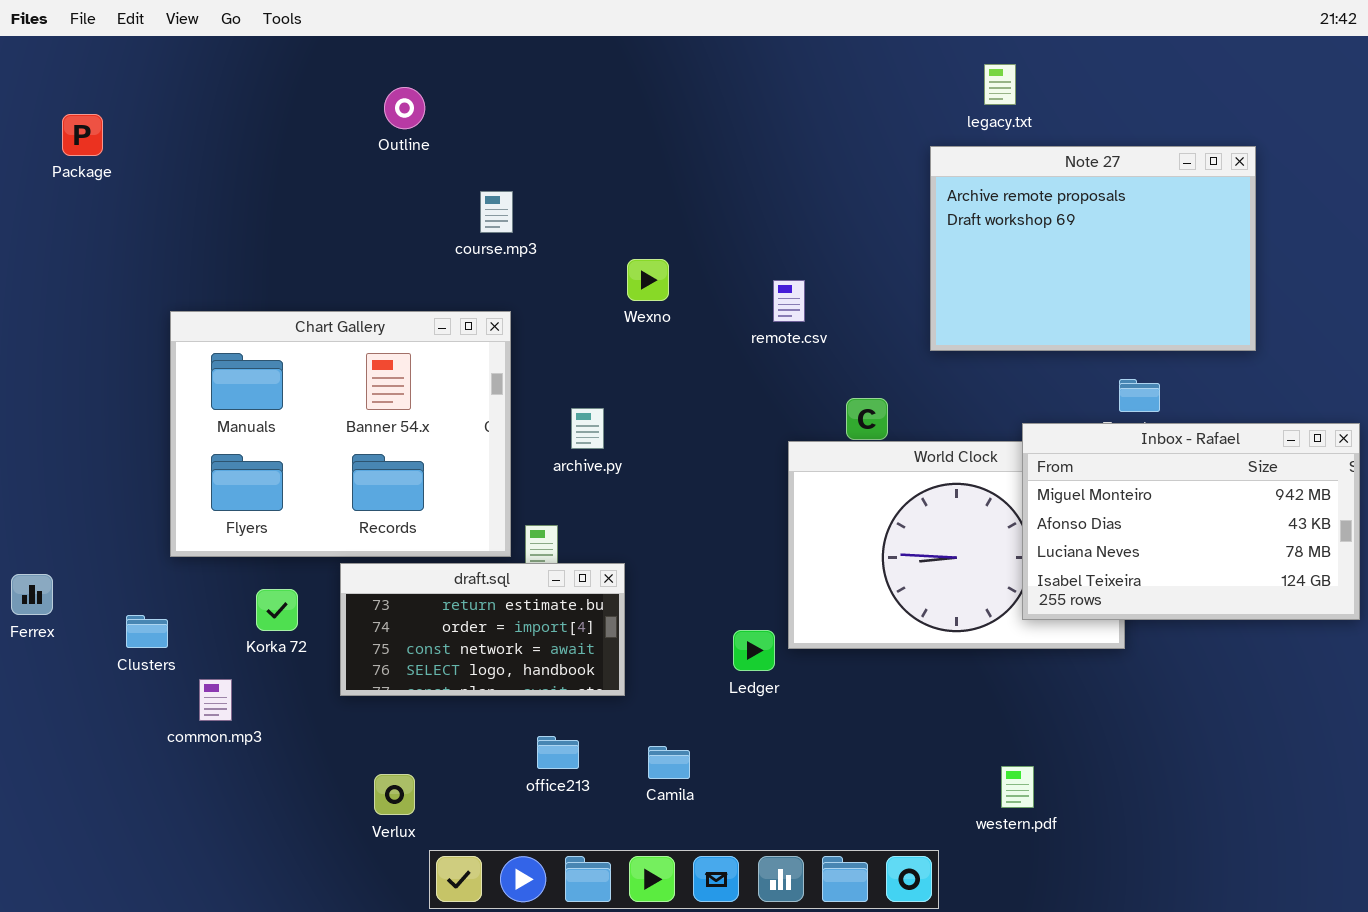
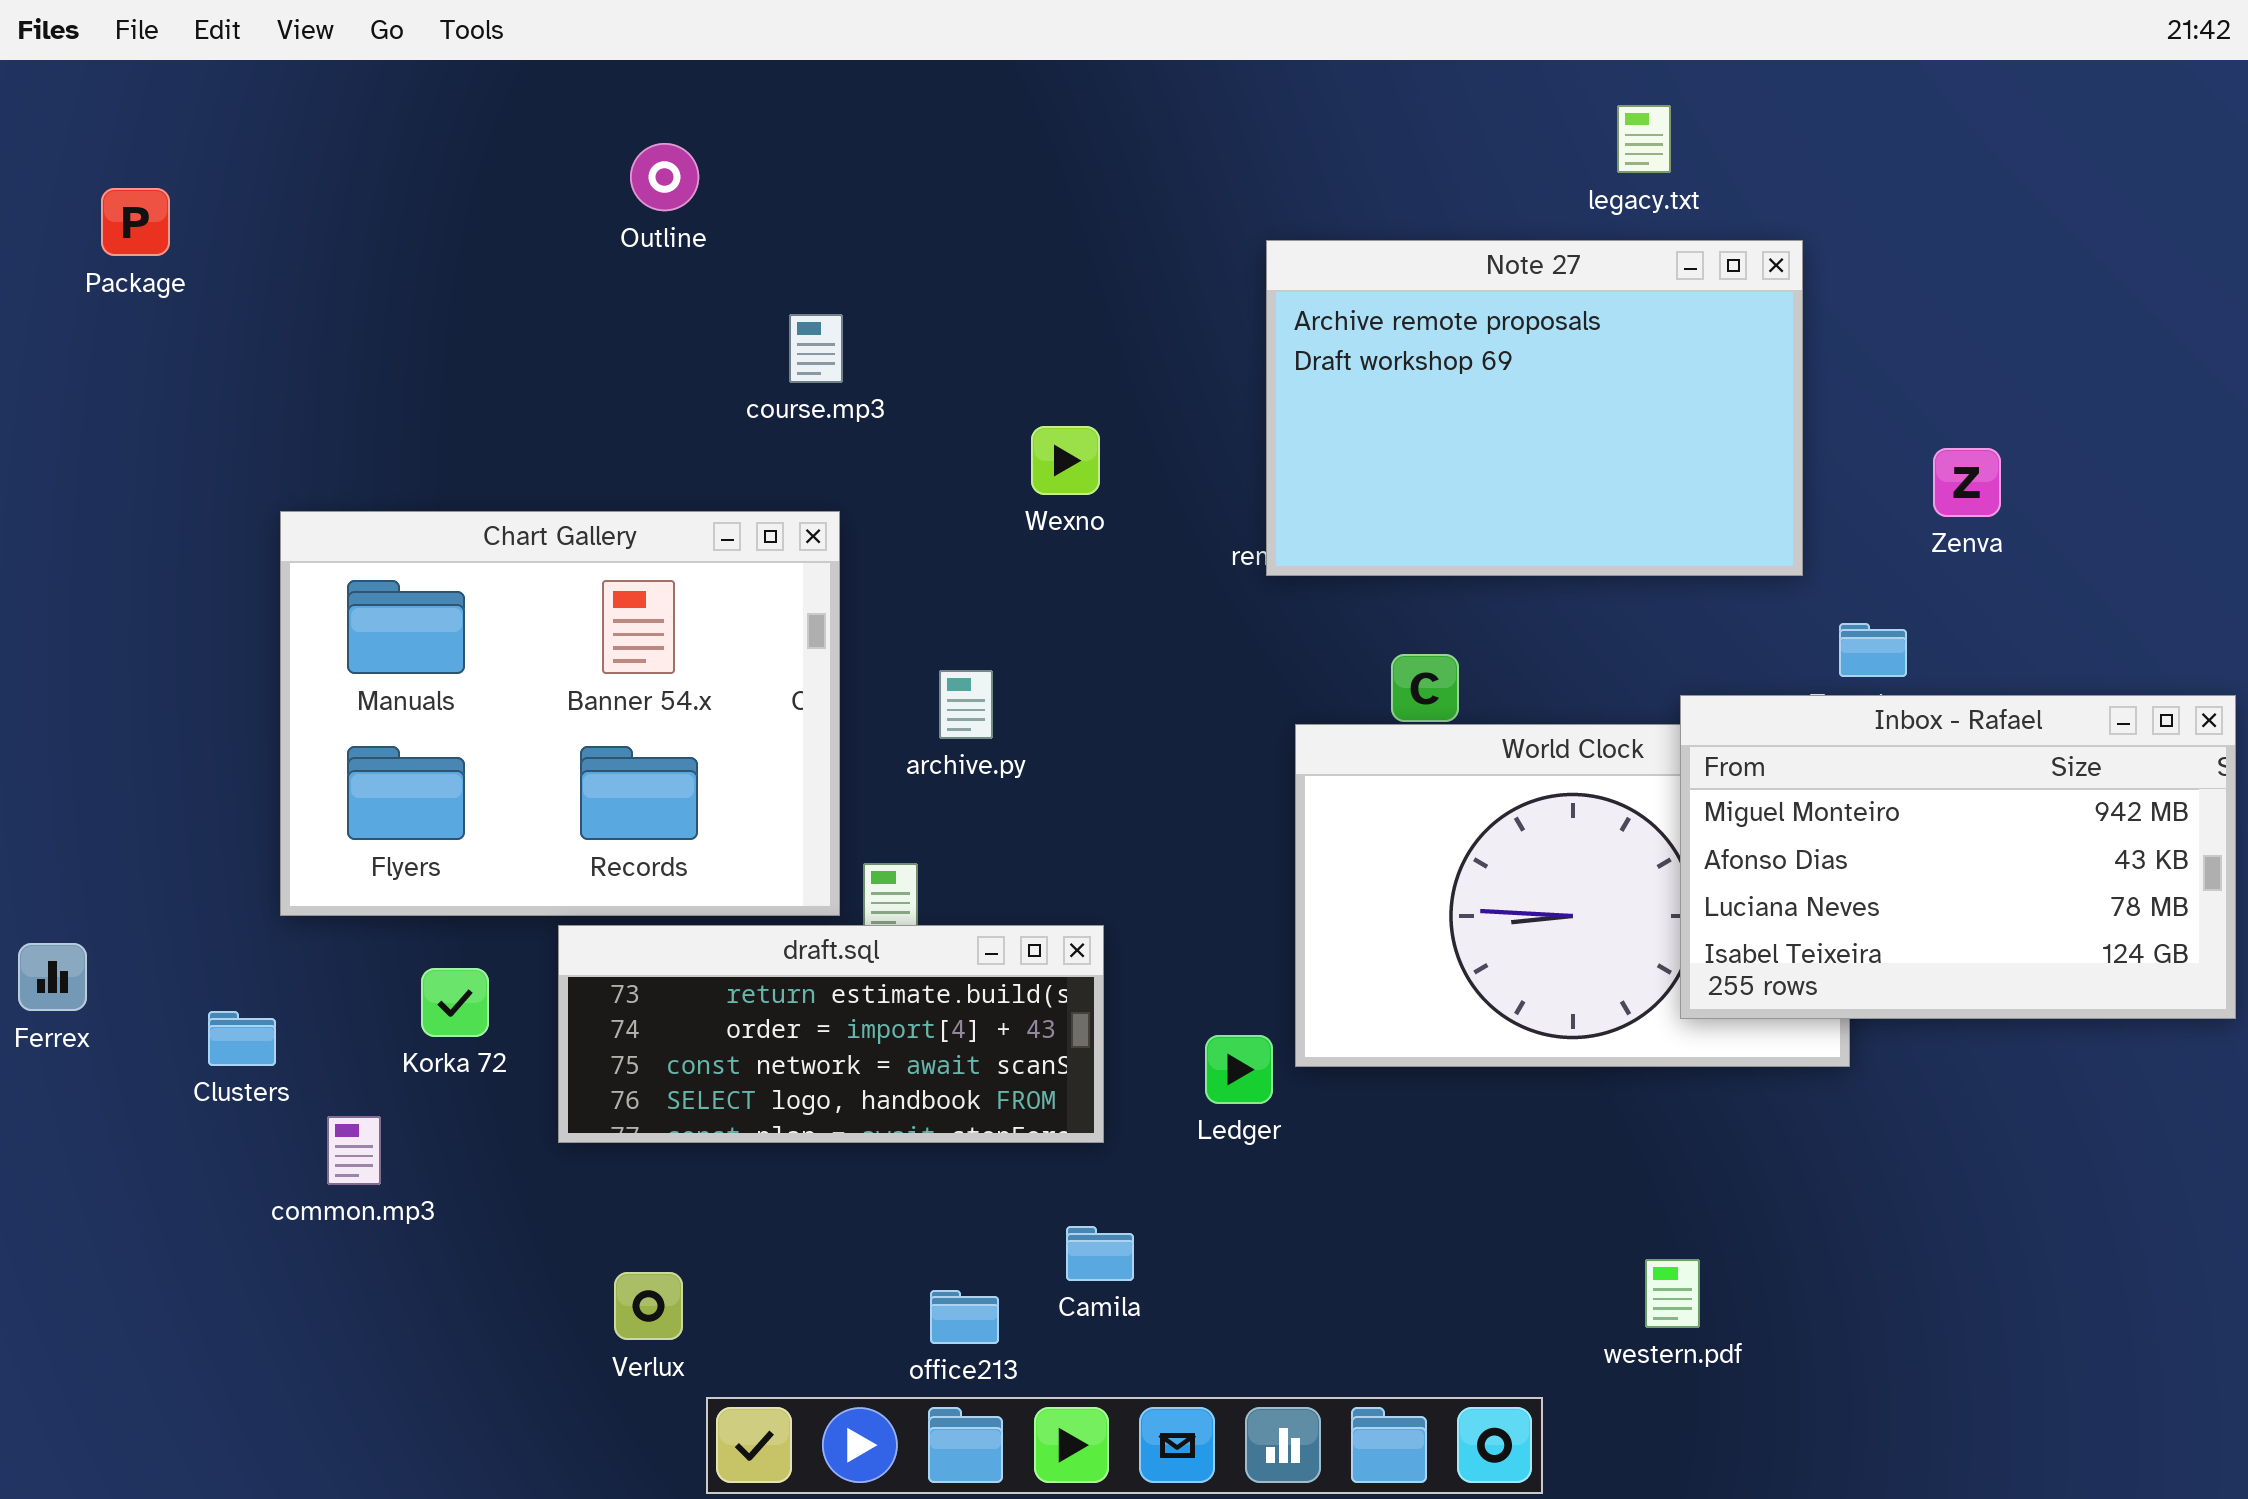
Note 27: [930,146,1256,351] -> [1266,240,1803,576], moved
draft.sql: [340,563,625,696] -> [558,925,1104,1143], resized
office213: [537,736,579,769] -> [930,1290,999,1344], moved

